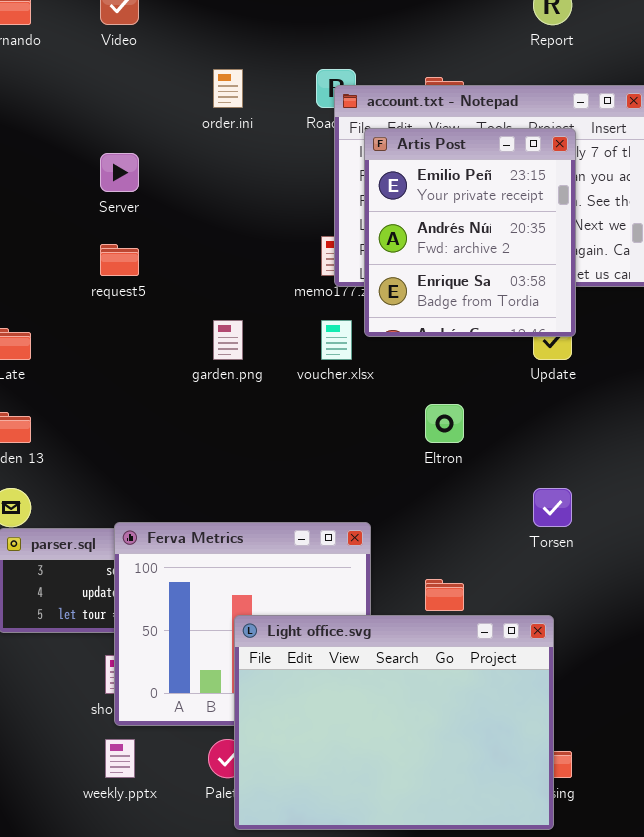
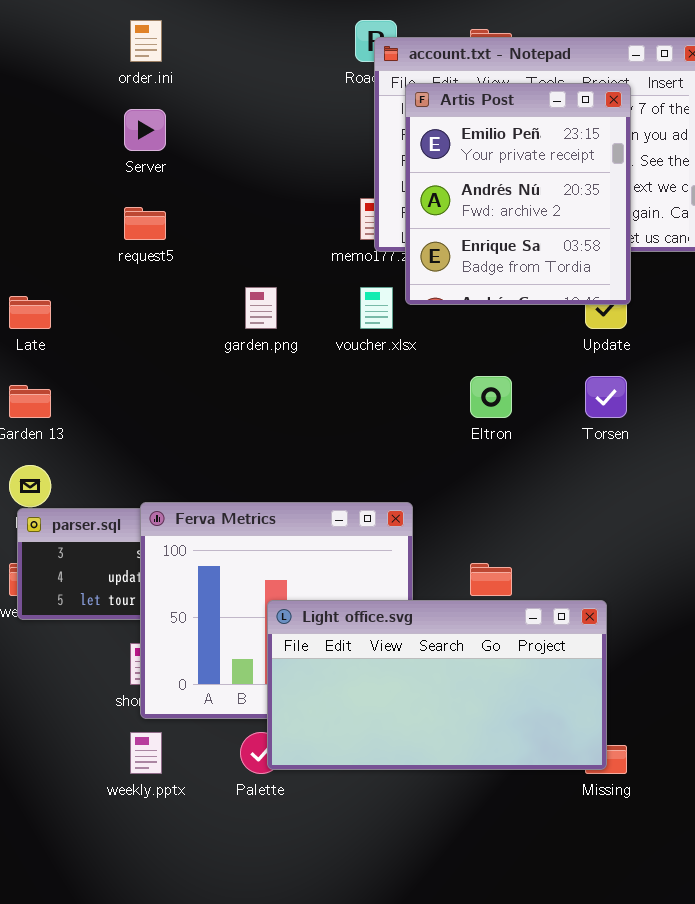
order.ini: [213,69,243,108] -> [130,20,162,62], moved
Torsen: [533,488,572,527] -> [585,376,627,418], moved
Light office.svg: [234,615,554,830] -> [267,600,607,770], resized

